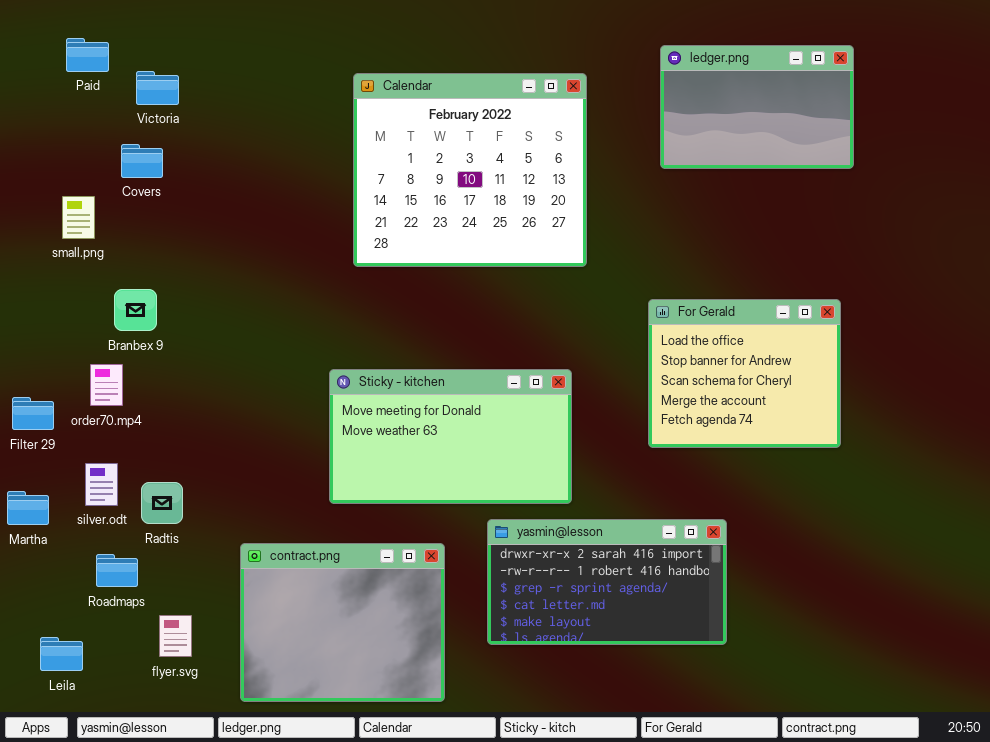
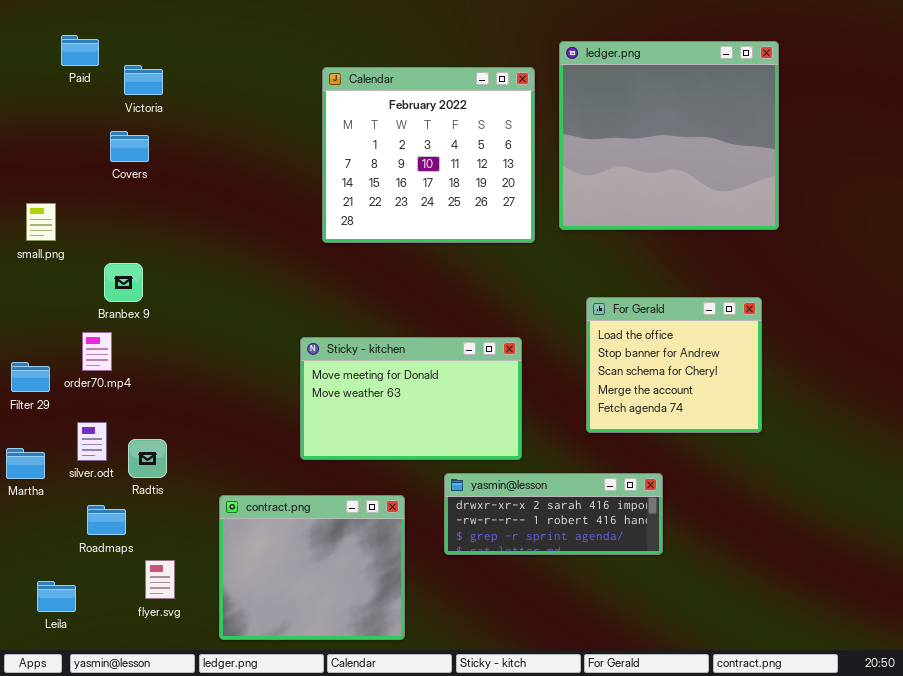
ledger.png: [660,45,854,169] -> [559,41,779,230], resized
small.png: [62,196,95,239] -> [26,203,56,241], moved
For Gerald: [648,299,841,448] -> [586,297,762,433], moved
yasmin@lesson: [487,519,727,645] -> [444,473,663,555], resized

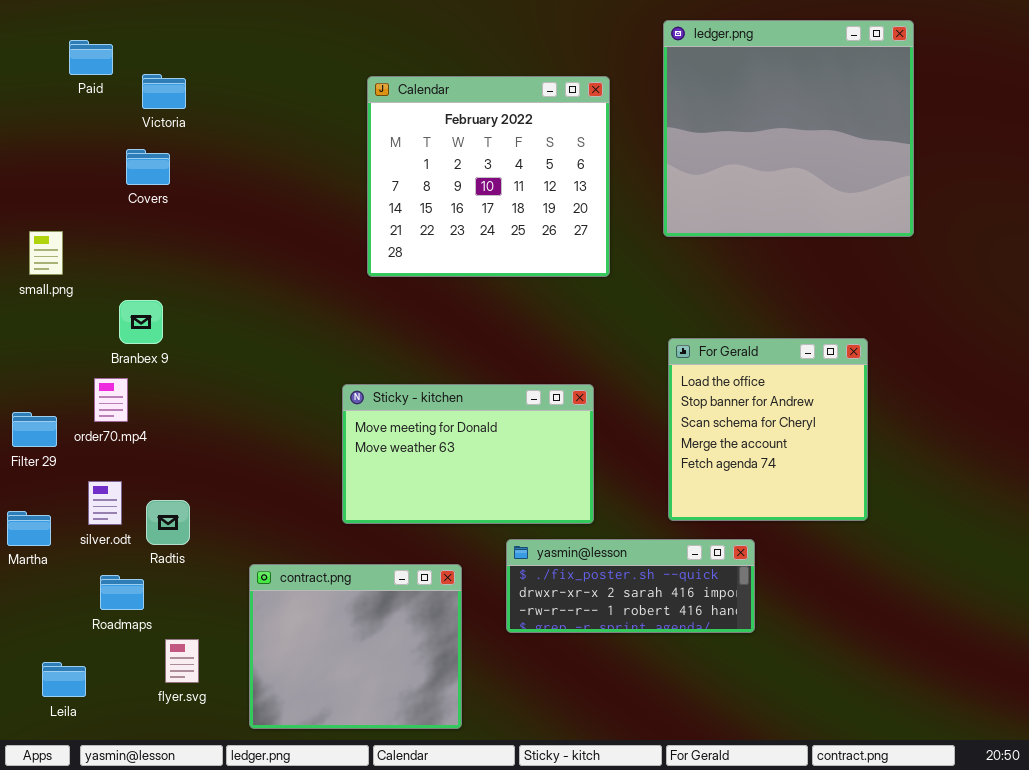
ledger.png: [559,41,779,230] -> [663,20,914,237], moved
For Gerald: [586,297,762,433] -> [668,338,868,521], resized
yasmin@lesson: [444,473,663,555] -> [506,539,755,633], scrolled up 1 row

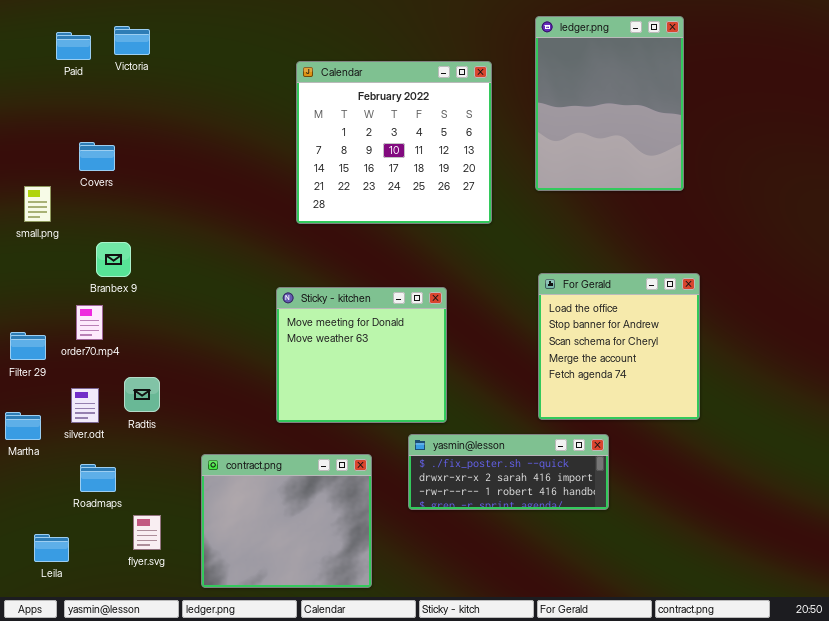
ledger.png: [663,20,914,237] -> [535,16,684,191], resized
Victoria: [142,74,186,109] -> [114,26,150,55], moved
Covers: [126,149,170,185] -> [79,142,115,171], moved
Sticky - kitchen: [342,384,594,524] -> [276,287,447,423], resized
Radtis: [146,500,190,545] -> [124,377,160,412], moved

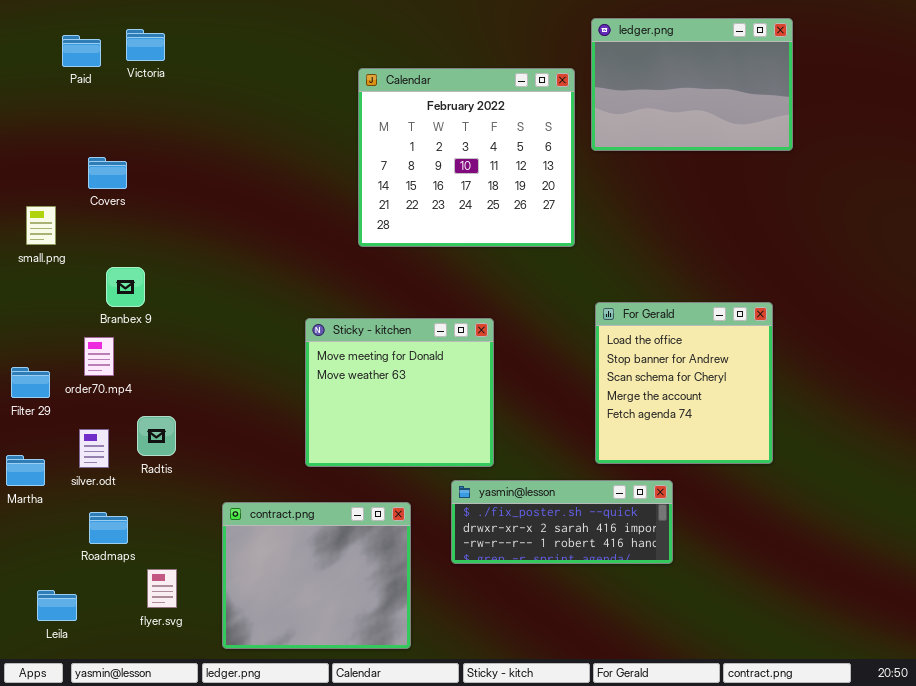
ledger.png: [535,16,684,191] -> [591,18,793,151], resized
Calendar: [296,61,492,224] -> [358,68,575,247], moved

